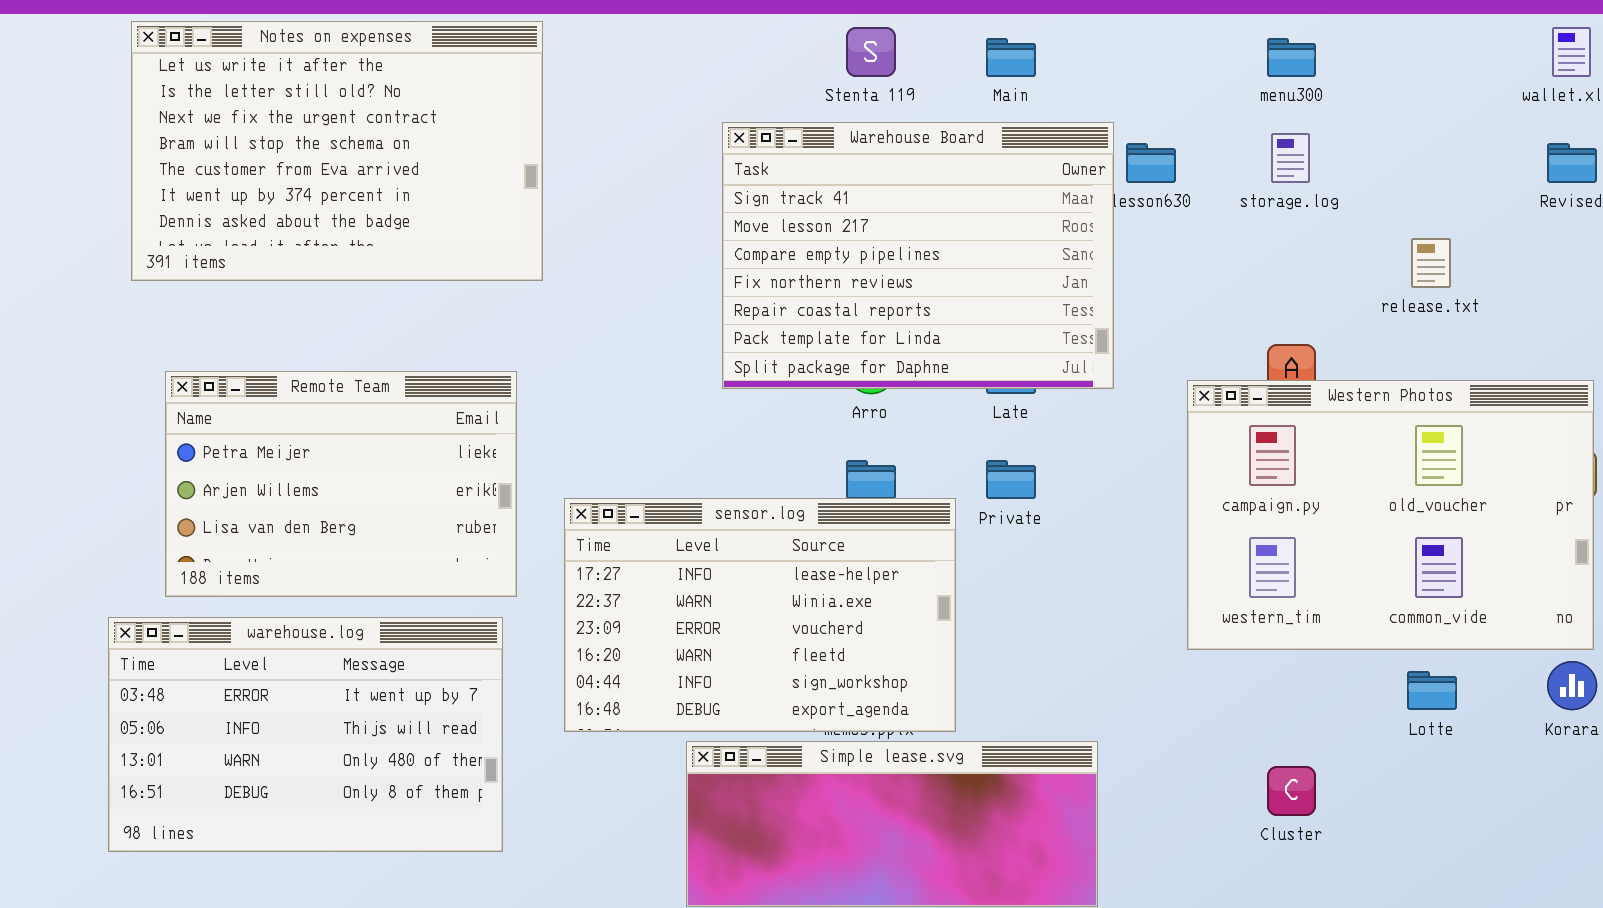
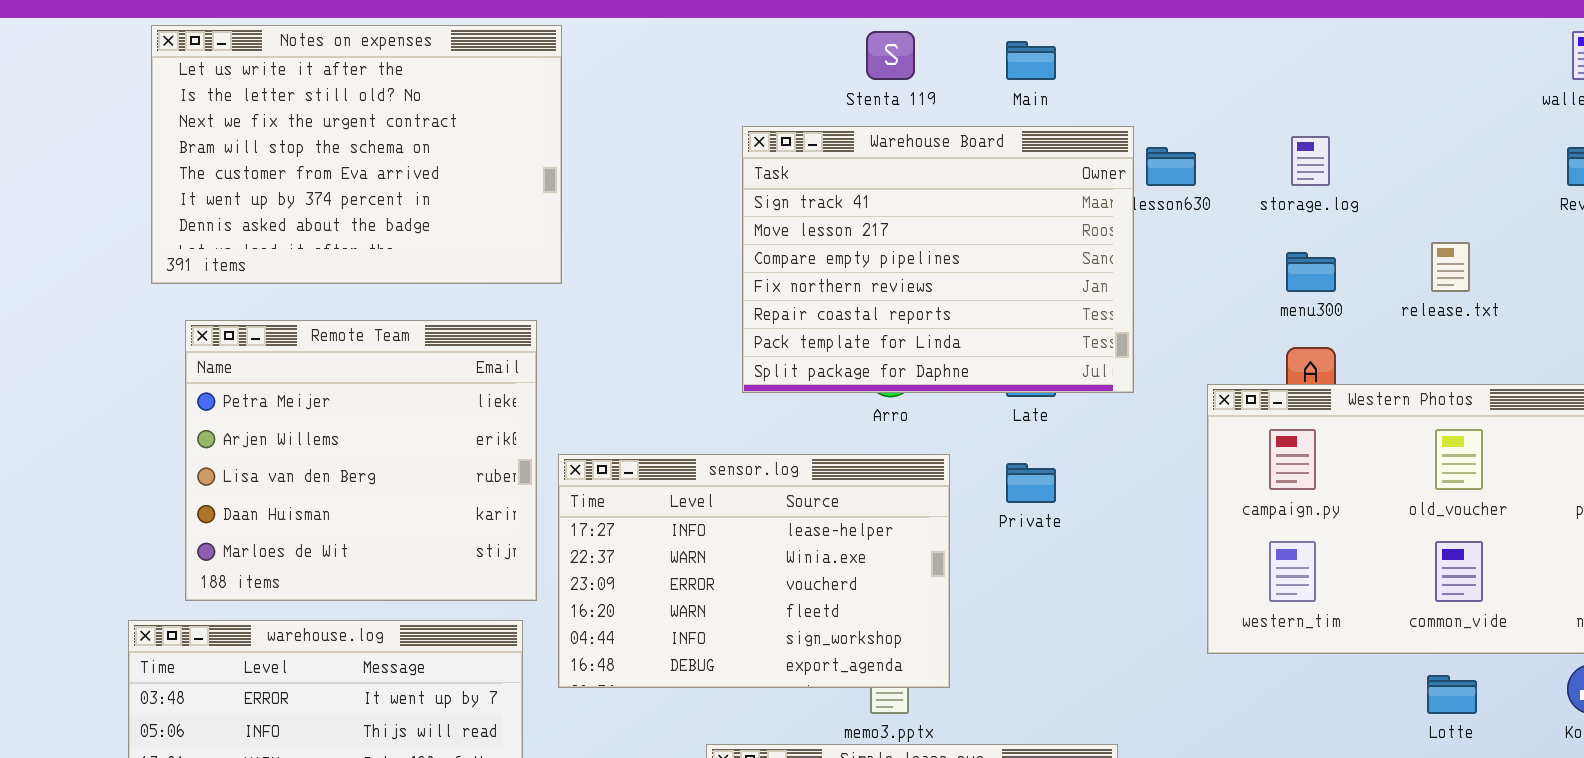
menu300: [1267,38,1316,77] -> [1286,252,1336,292], moved
Remote Team: [165,371,517,597] -> [185,320,537,601], resized
sensor.log: [564,498,956,732] -> [558,454,950,688], moved

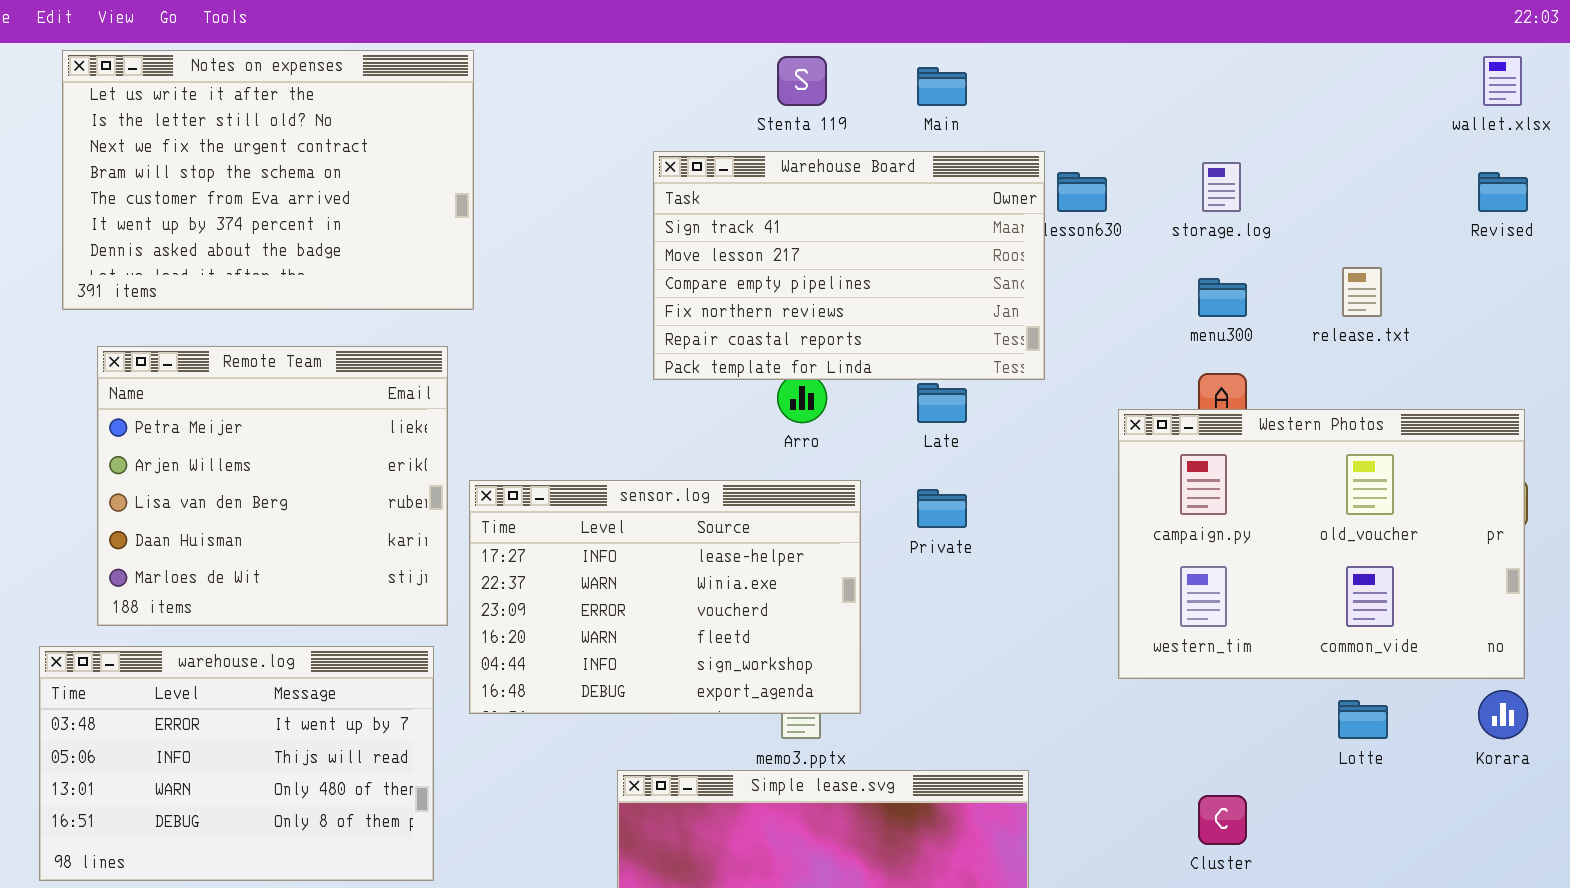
Warehouse Board: [742,126,1134,393] -> [653,151,1045,380], resized

